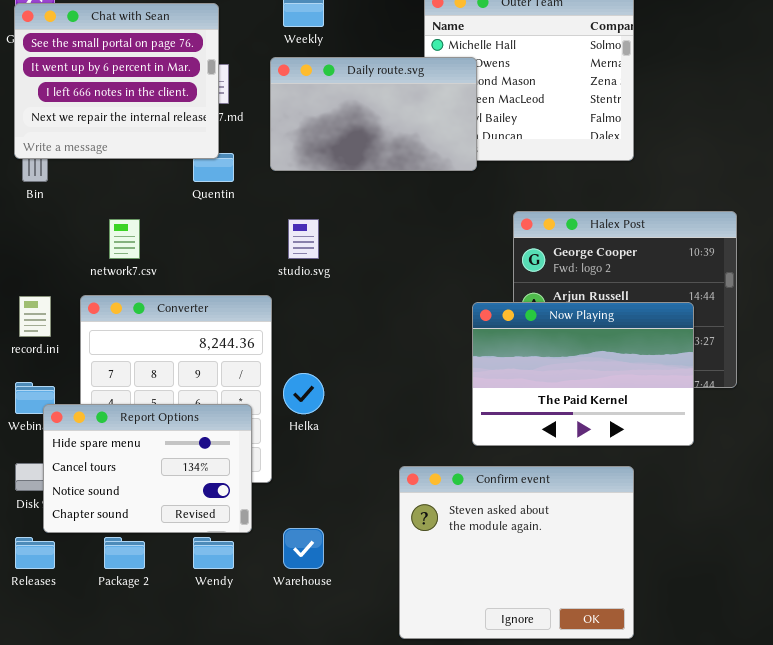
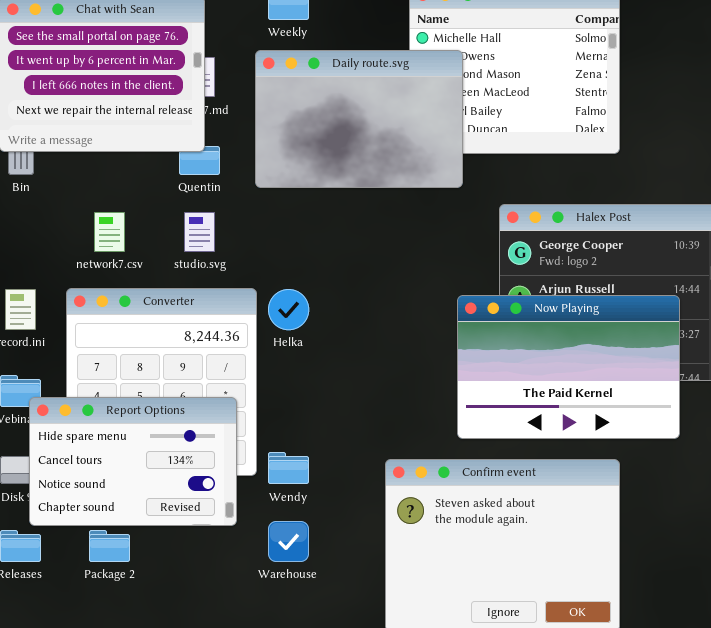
Daily route.svg: [270,57,477,171] -> [255,50,463,188], resized
studio.svg: [288,219,319,259] -> [184,212,215,252], moved
Helka: [283,373,324,414] -> [268,289,309,330], moved
Wendy: [193,537,234,569] -> [268,452,309,484], moved

